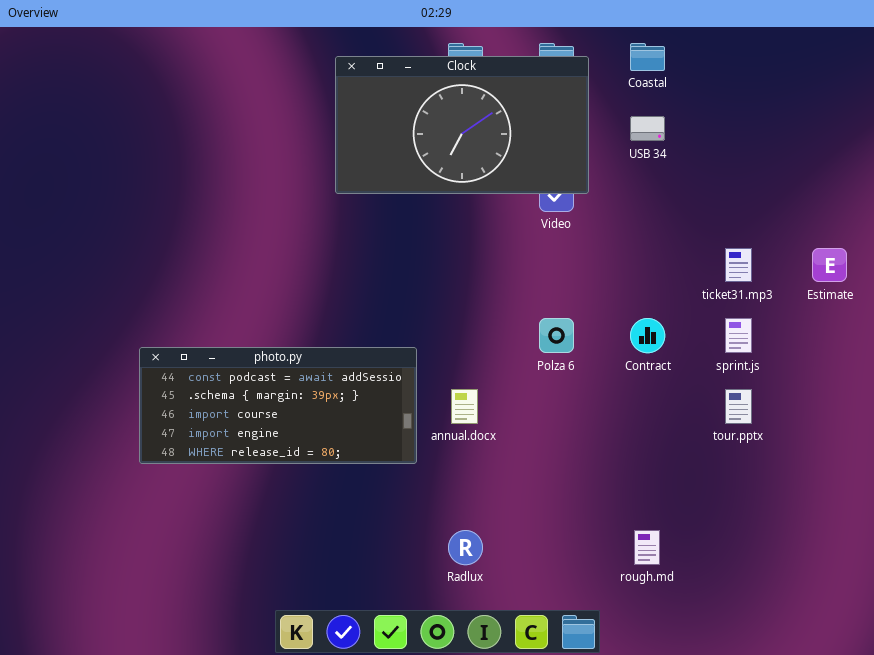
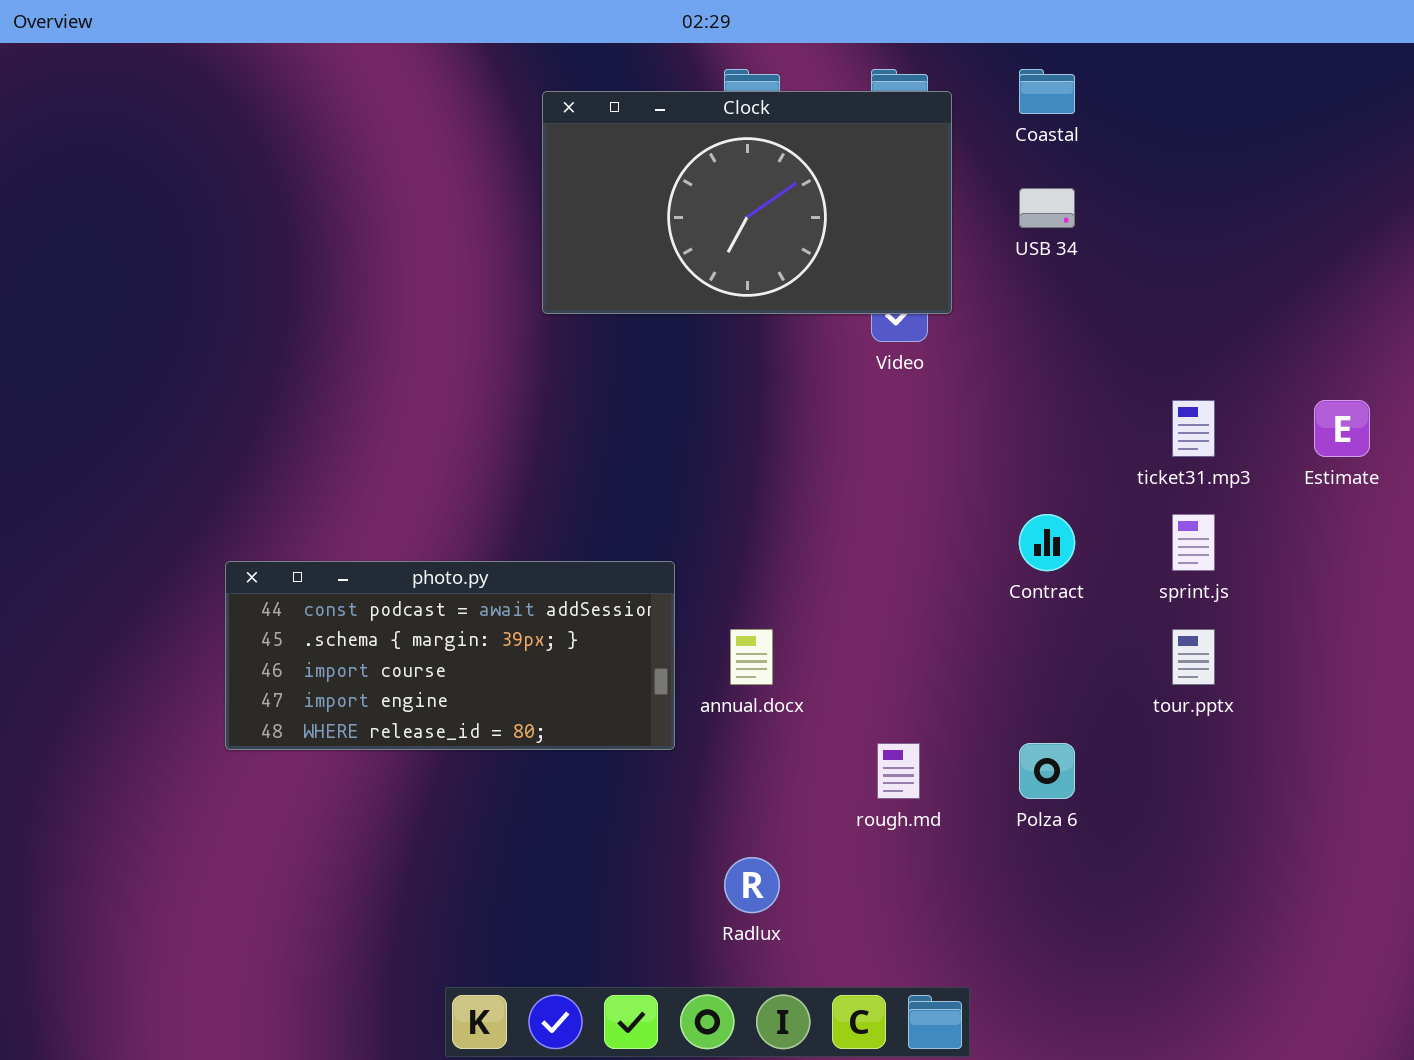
Polza 6: [539,318,574,353] -> [1019,743,1075,799], moved
rough.md: [634,530,660,565] -> [877,743,920,799], moved

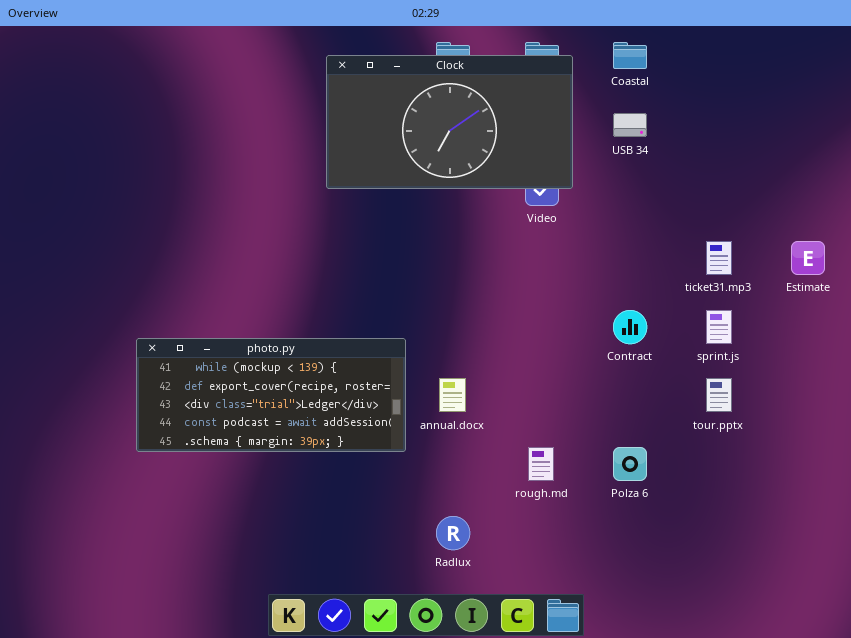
photo.py: [225,561,675,750] -> [136,338,406,452], scrolled up 3 rows

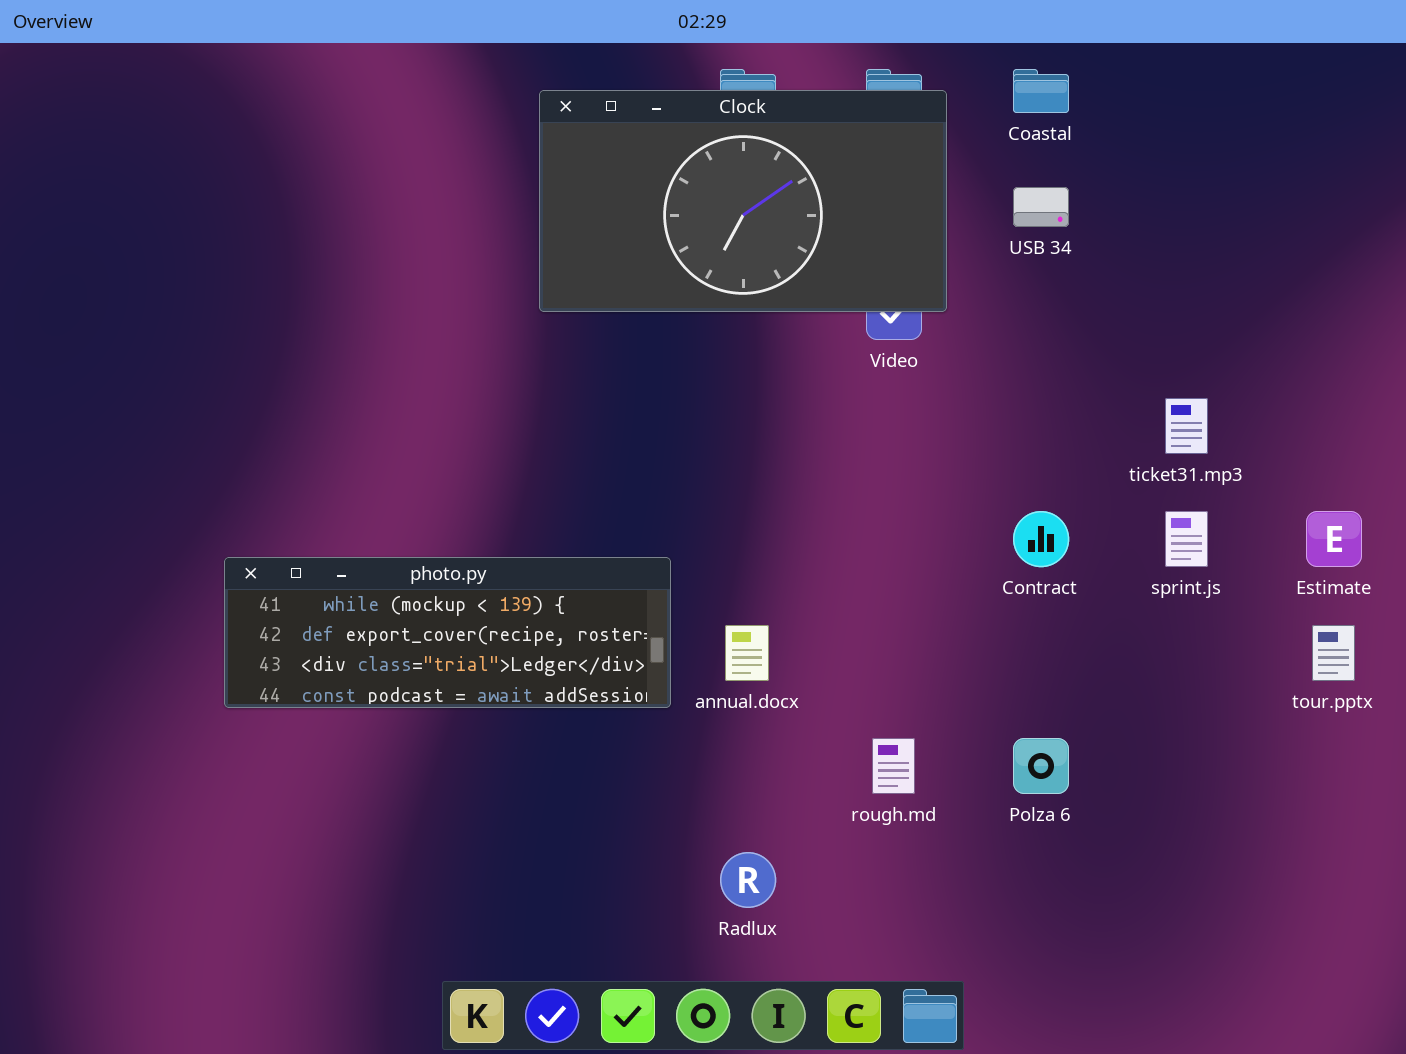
Estimate: [791,241,825,275] -> [1306,511,1362,567], moved
photo.py: [136,338,406,452] -> [224,557,671,708], resized
tour.pptx: [706,378,732,412] -> [1312,625,1355,681], moved

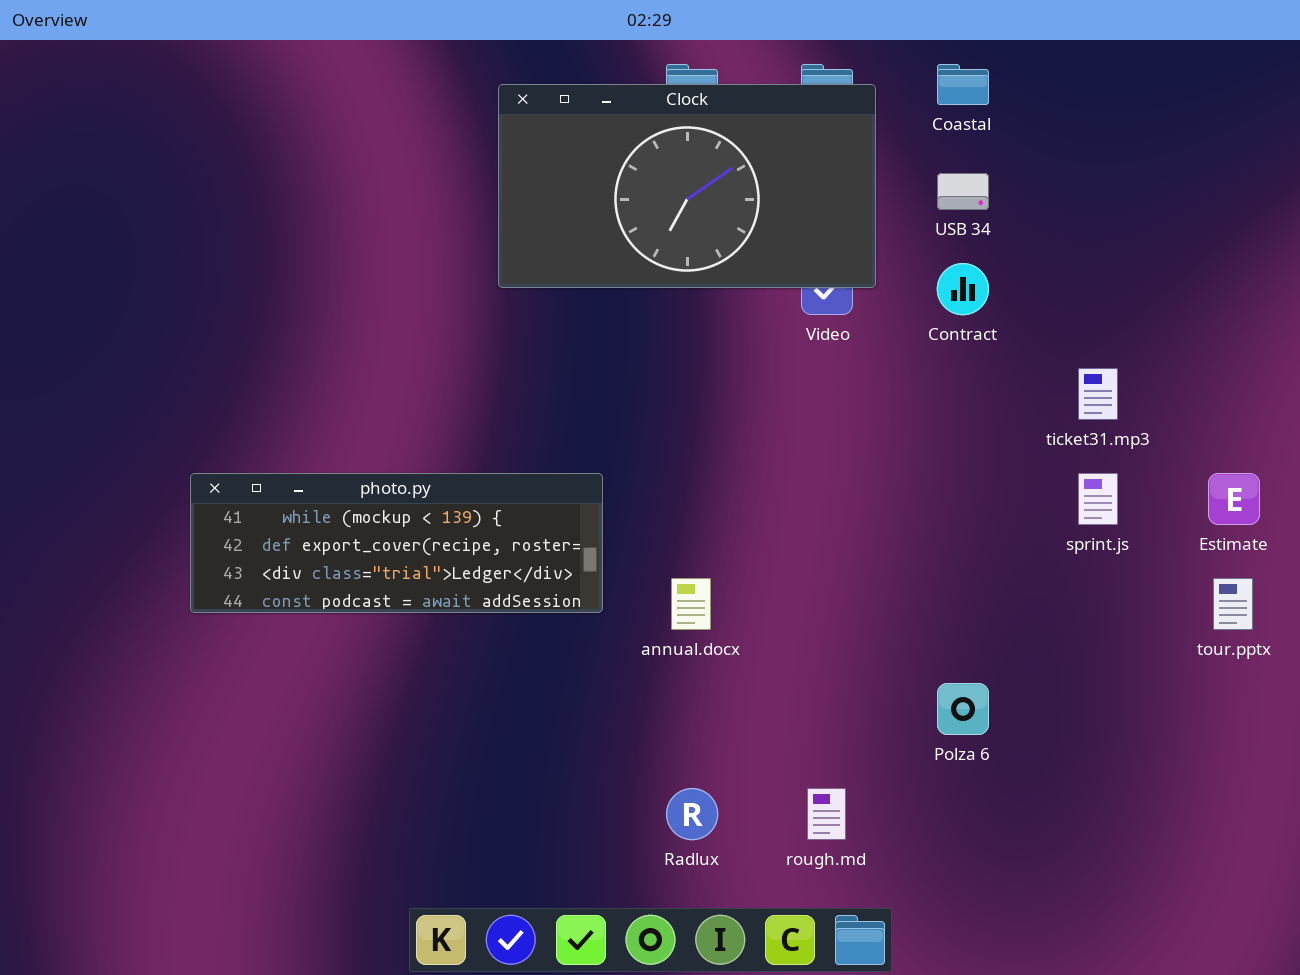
Contract: [1013,511,1069,567] -> [937,263,989,315], moved
photo.py: [224,557,671,708] -> [190,473,603,613], moved
rough.md: [872,738,915,794] -> [807,788,846,840], moved

